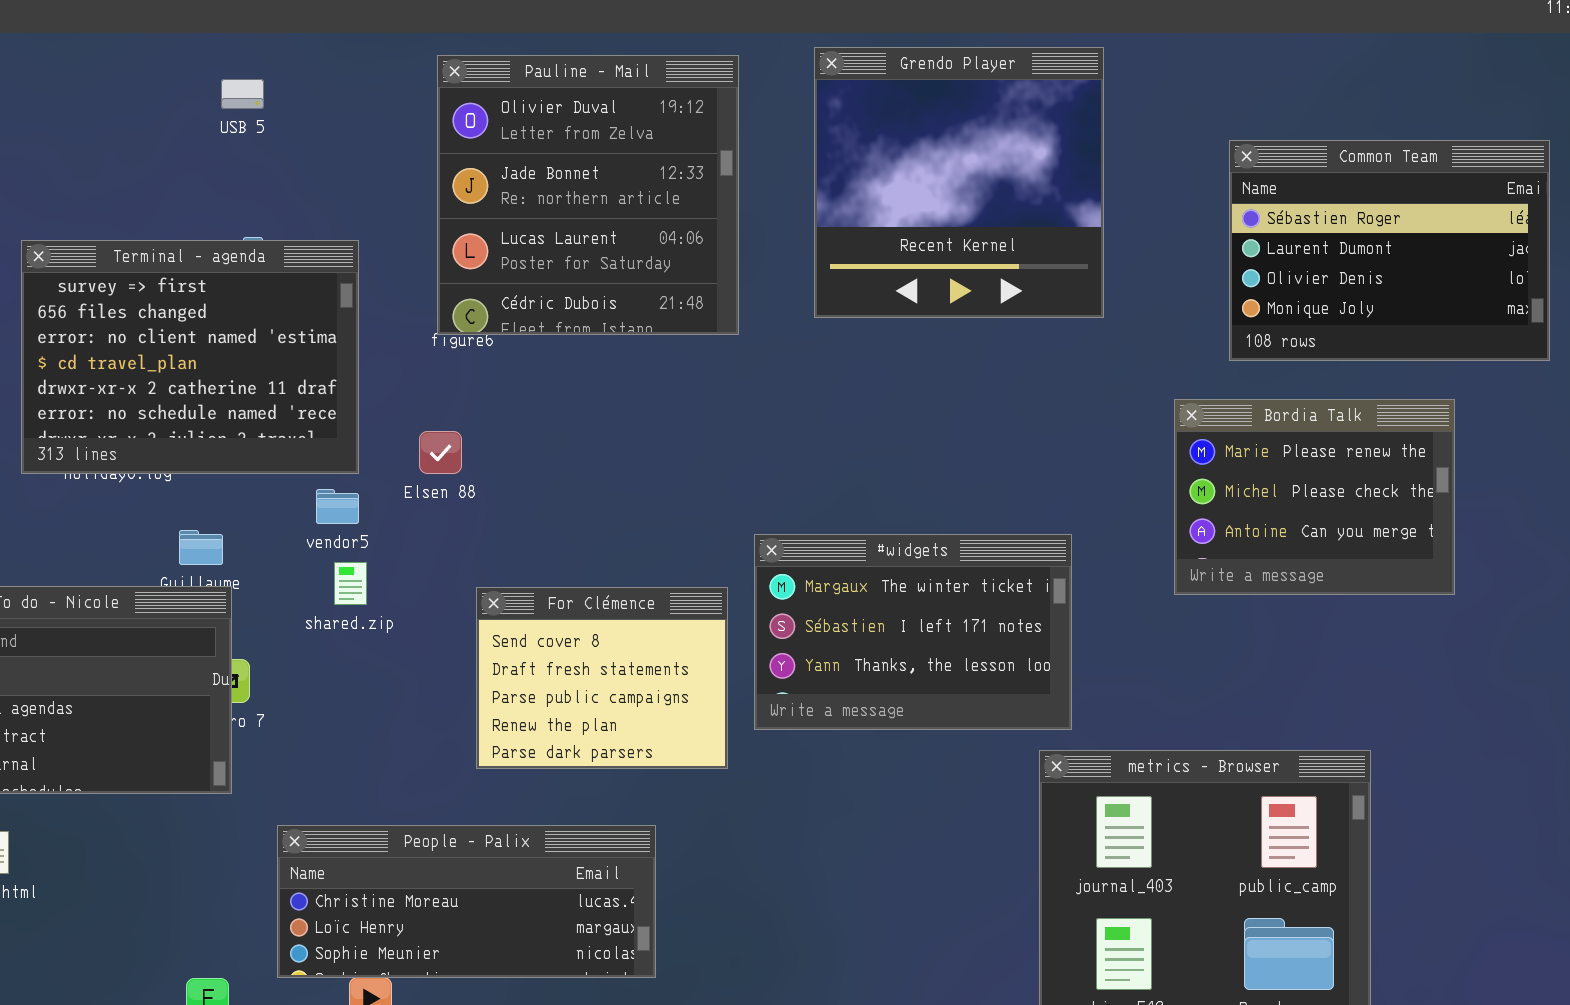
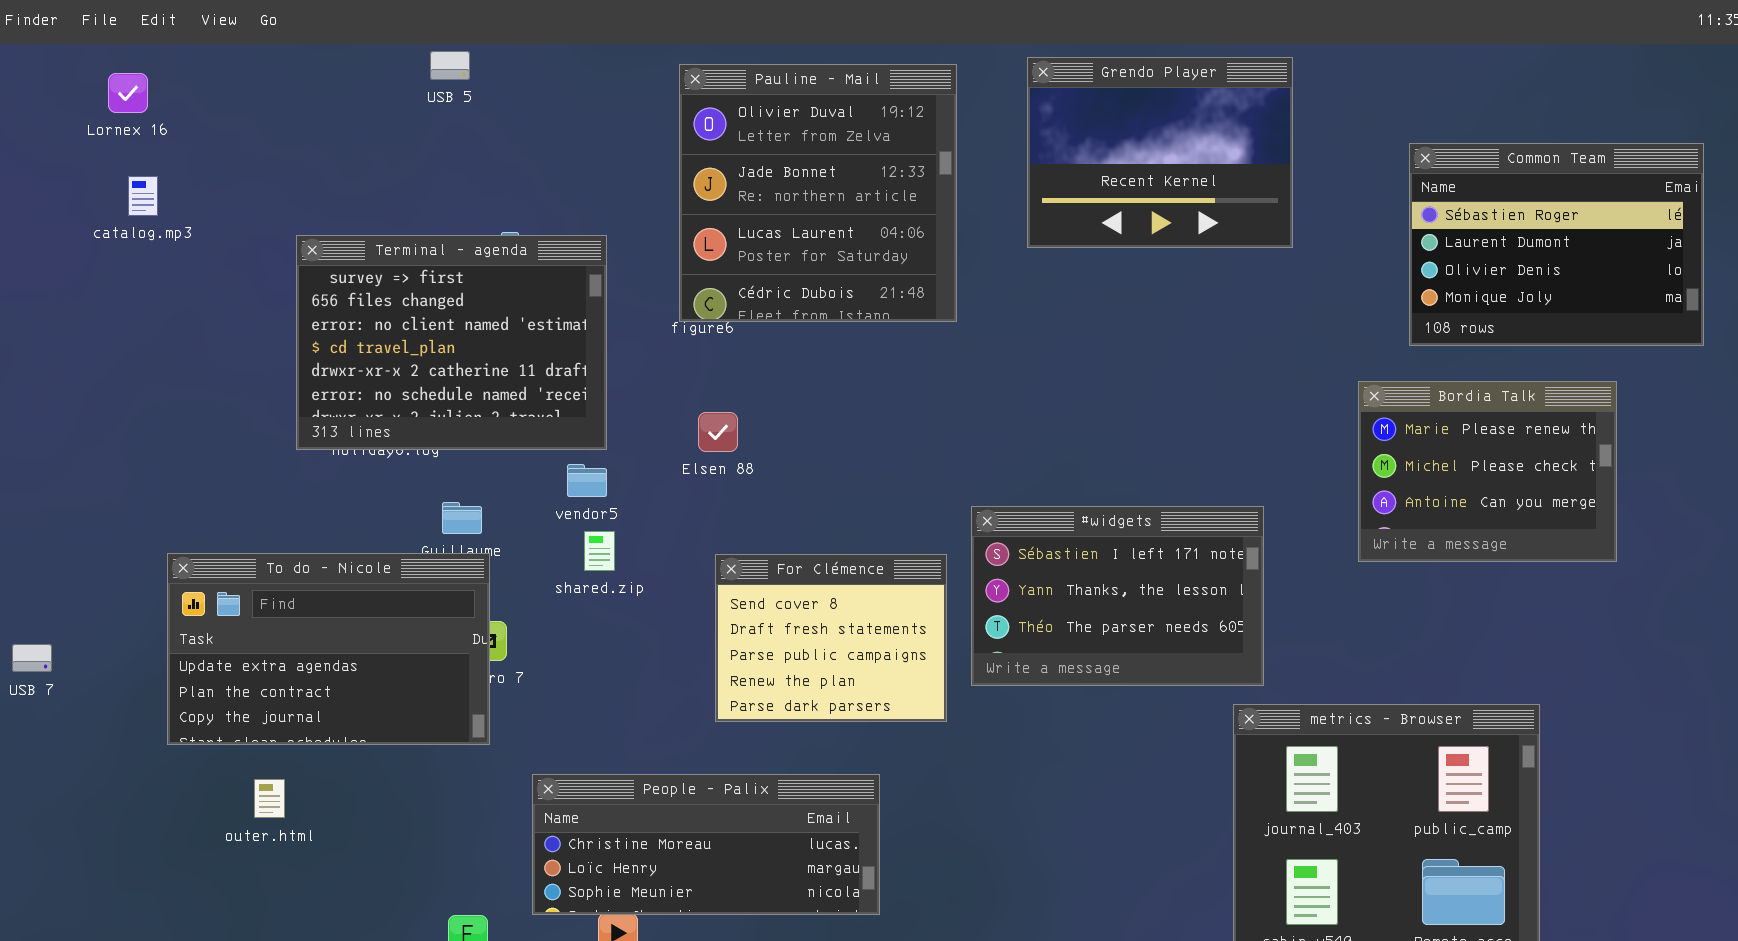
Grendo Player: [814,47,1104,318] -> [1027,57,1293,248], resized
USB 5: [221,79,264,109] -> [430,51,470,80], moved
Elsen 88: [419,431,462,474] -> [698,412,738,452], moved
#widgets: [754,534,1072,730] -> [971,506,1264,686], scrolled down 1 row

